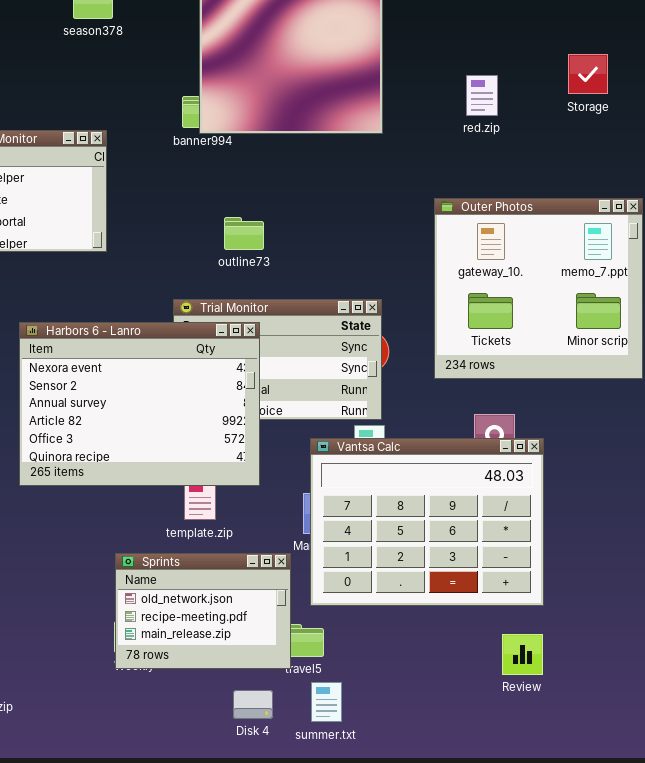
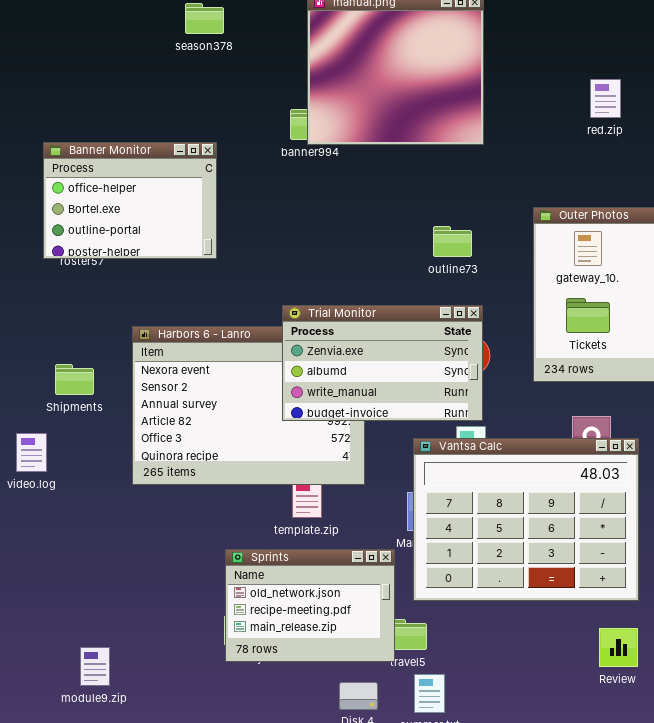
red.zip: [466,75,498,116] -> [590,79,621,118], moved
outline73: [224,217,264,250] -> [433,226,472,257], moved
Trial Monitor: [173,299,382,420] -> [282,305,483,421], raised

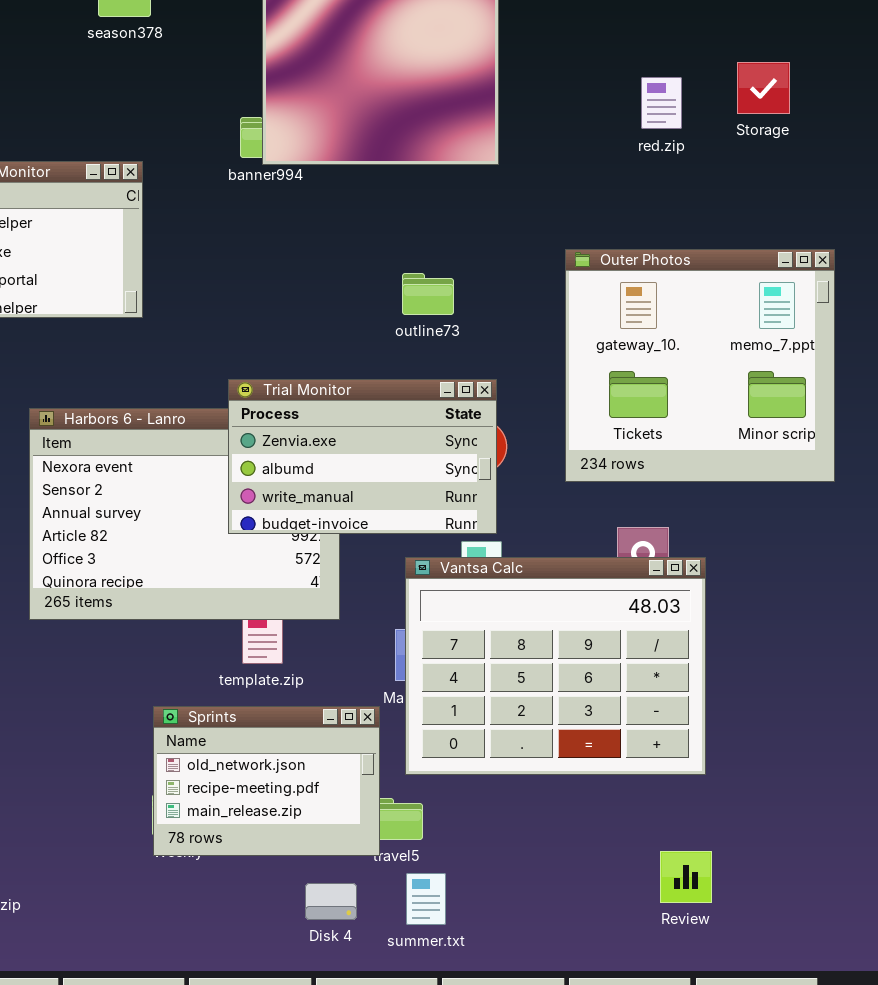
outline73: [433,226,472,257] -> [402,273,454,315], moved
Review: [599,628,638,667] -> [660,851,712,903], moved

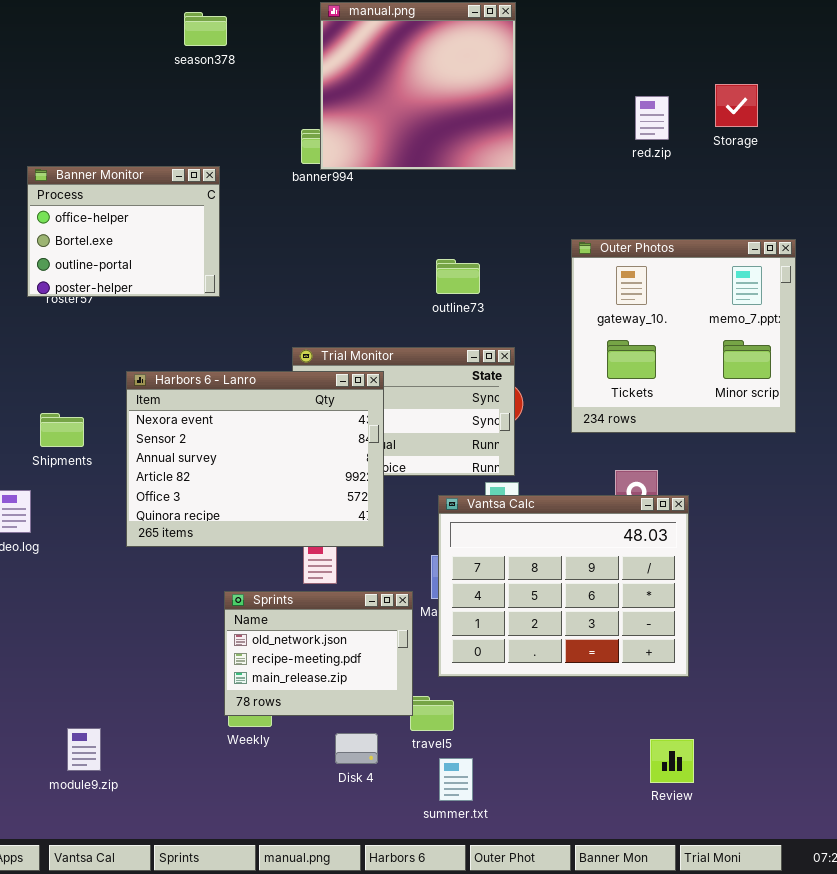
Harbors 6 - Lanro: [29,408,340,620] -> [126,371,384,547], raised
Sprints: [153,706,380,856] -> [224,591,413,716], moved
Disk 4: [305,883,357,920] -> [335,733,378,764], moved

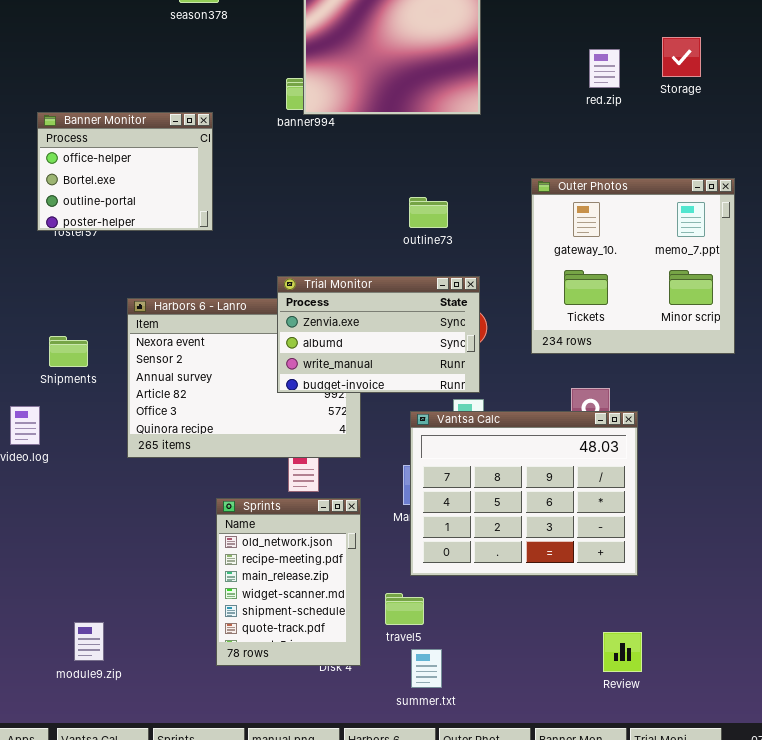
Trial Monitor: [292,347,515,476] -> [277,276,480,393], raised
Sprints: [224,591,413,716] -> [216,498,361,666], resized

